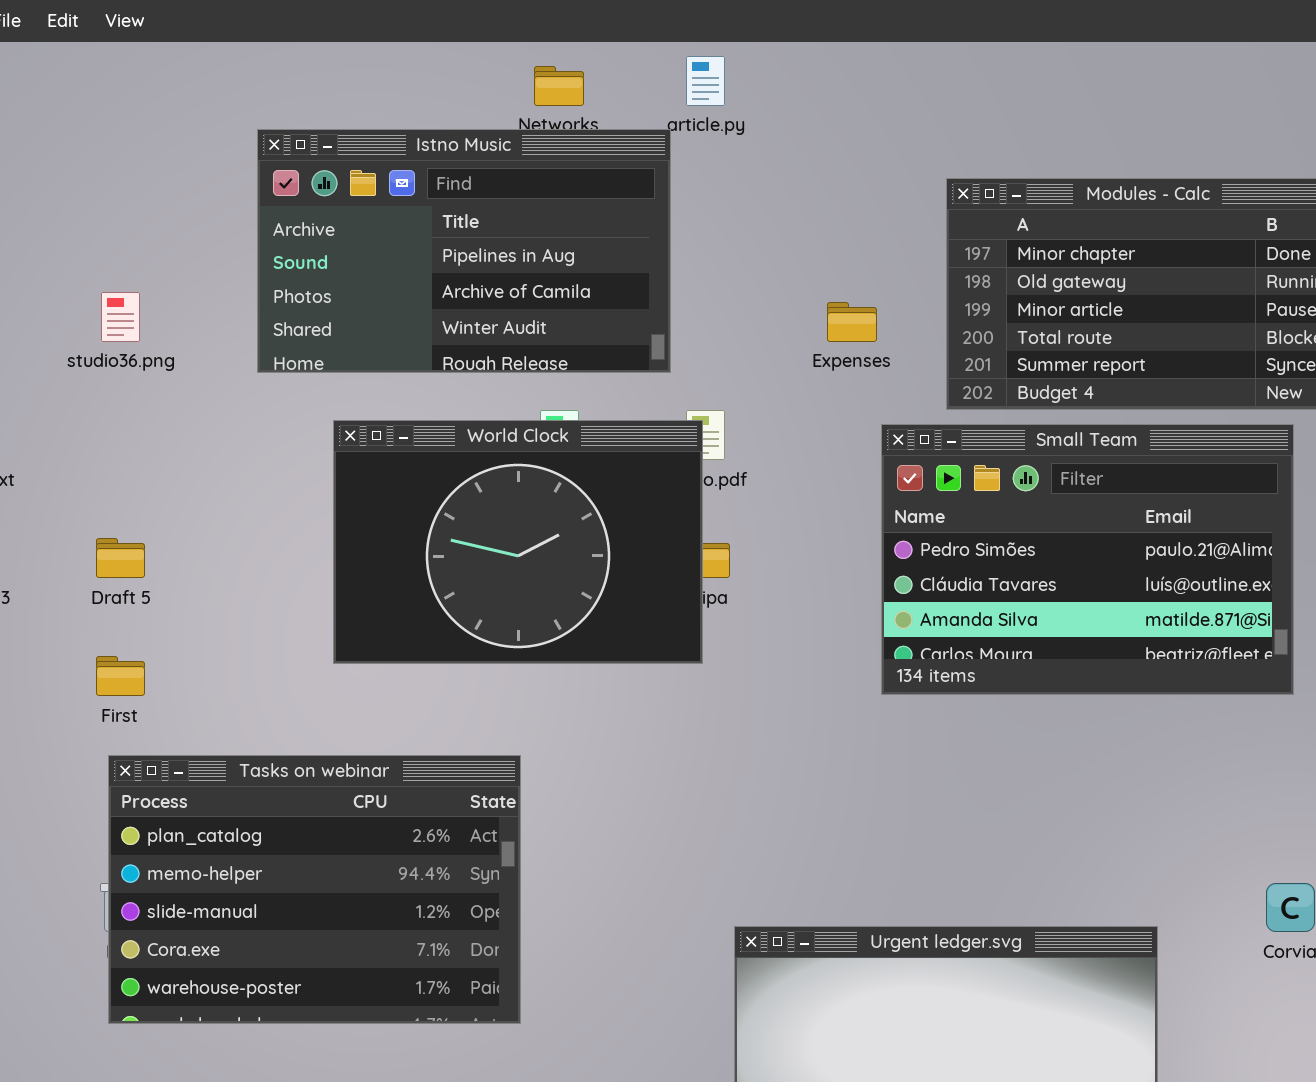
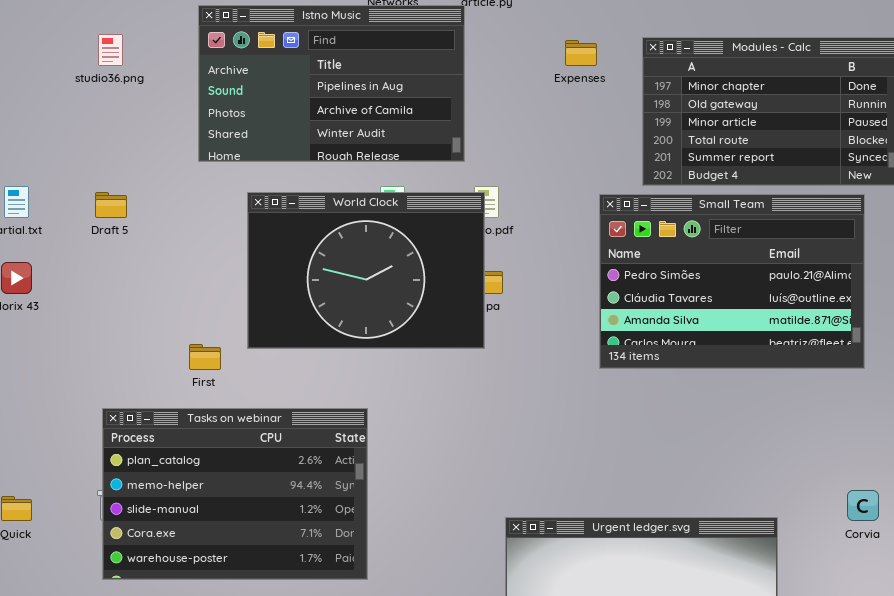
studio36.png: [101,292,140,342] -> [98,34,123,66], moved
Expenses: [827,302,877,342] -> [565,40,597,66], moved
Draft 5: [96,538,145,578] -> [95,192,127,218], moved
First: [96,656,145,696] -> [189,344,221,370], moved

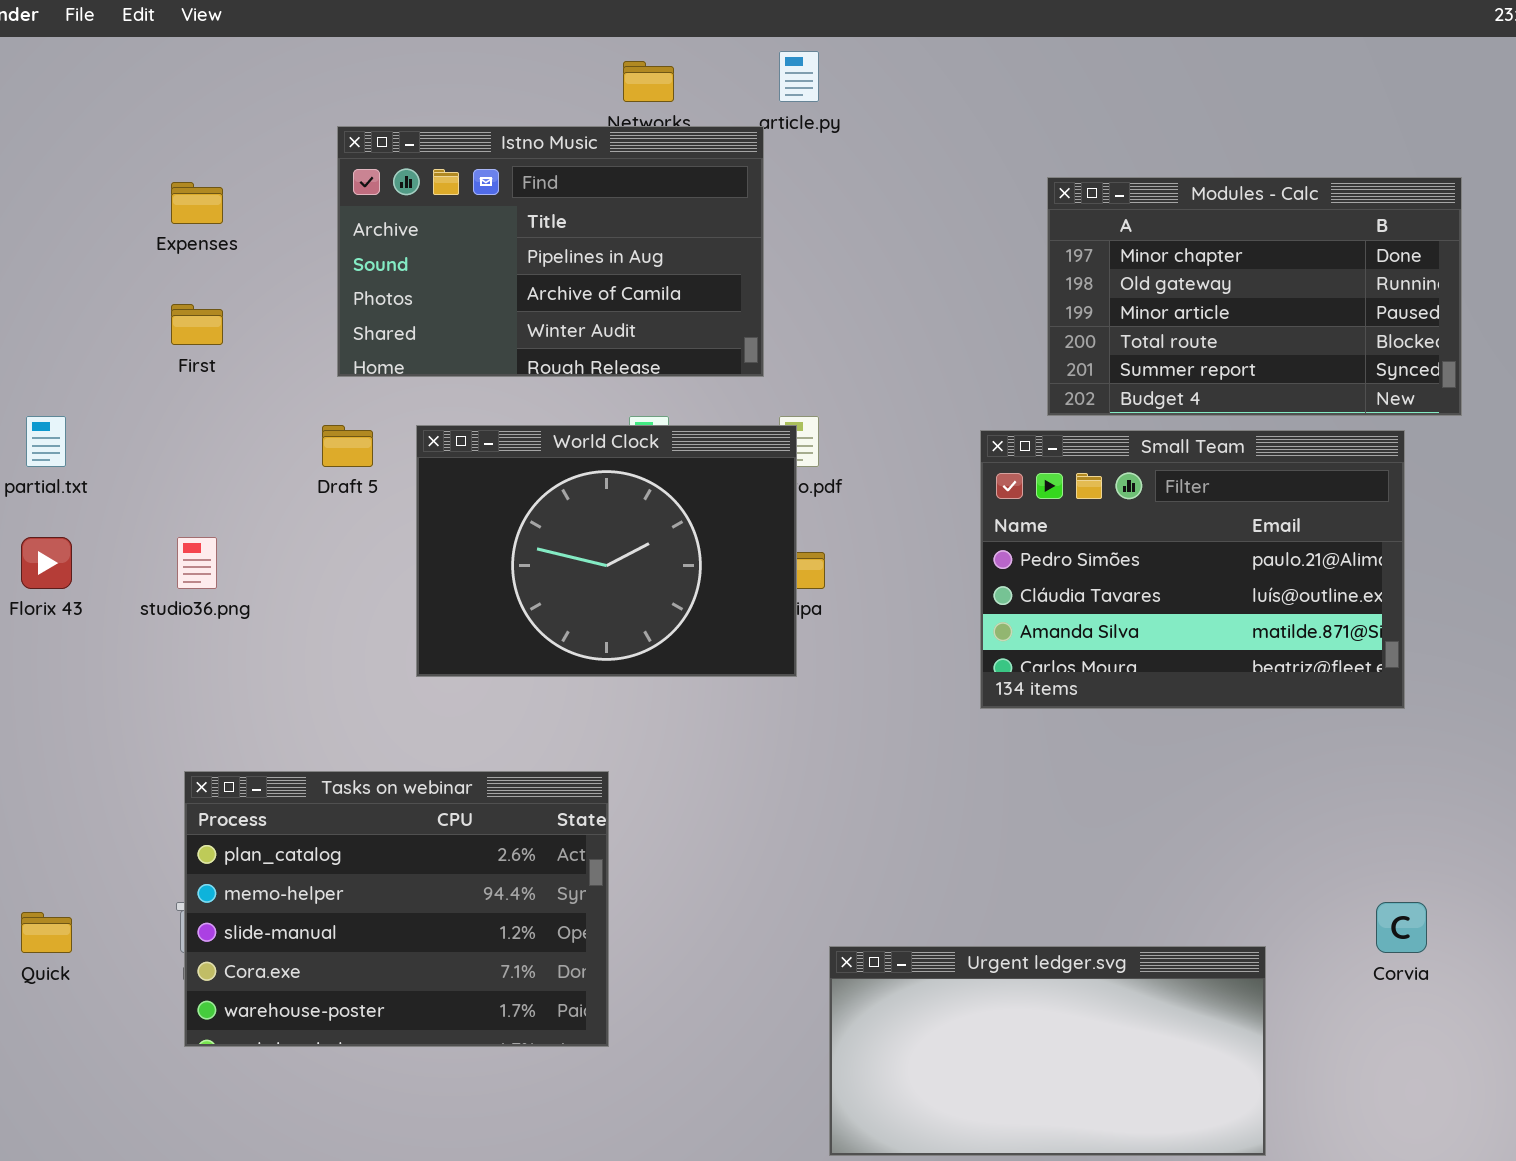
studio36.png: [98,34,123,66] -> [177,537,217,589], moved
Expenses: [565,40,597,66] -> [171,182,223,224], moved
Draft 5: [95,192,127,218] -> [322,425,373,467], moved
First: [189,344,221,370] -> [171,304,223,345], moved

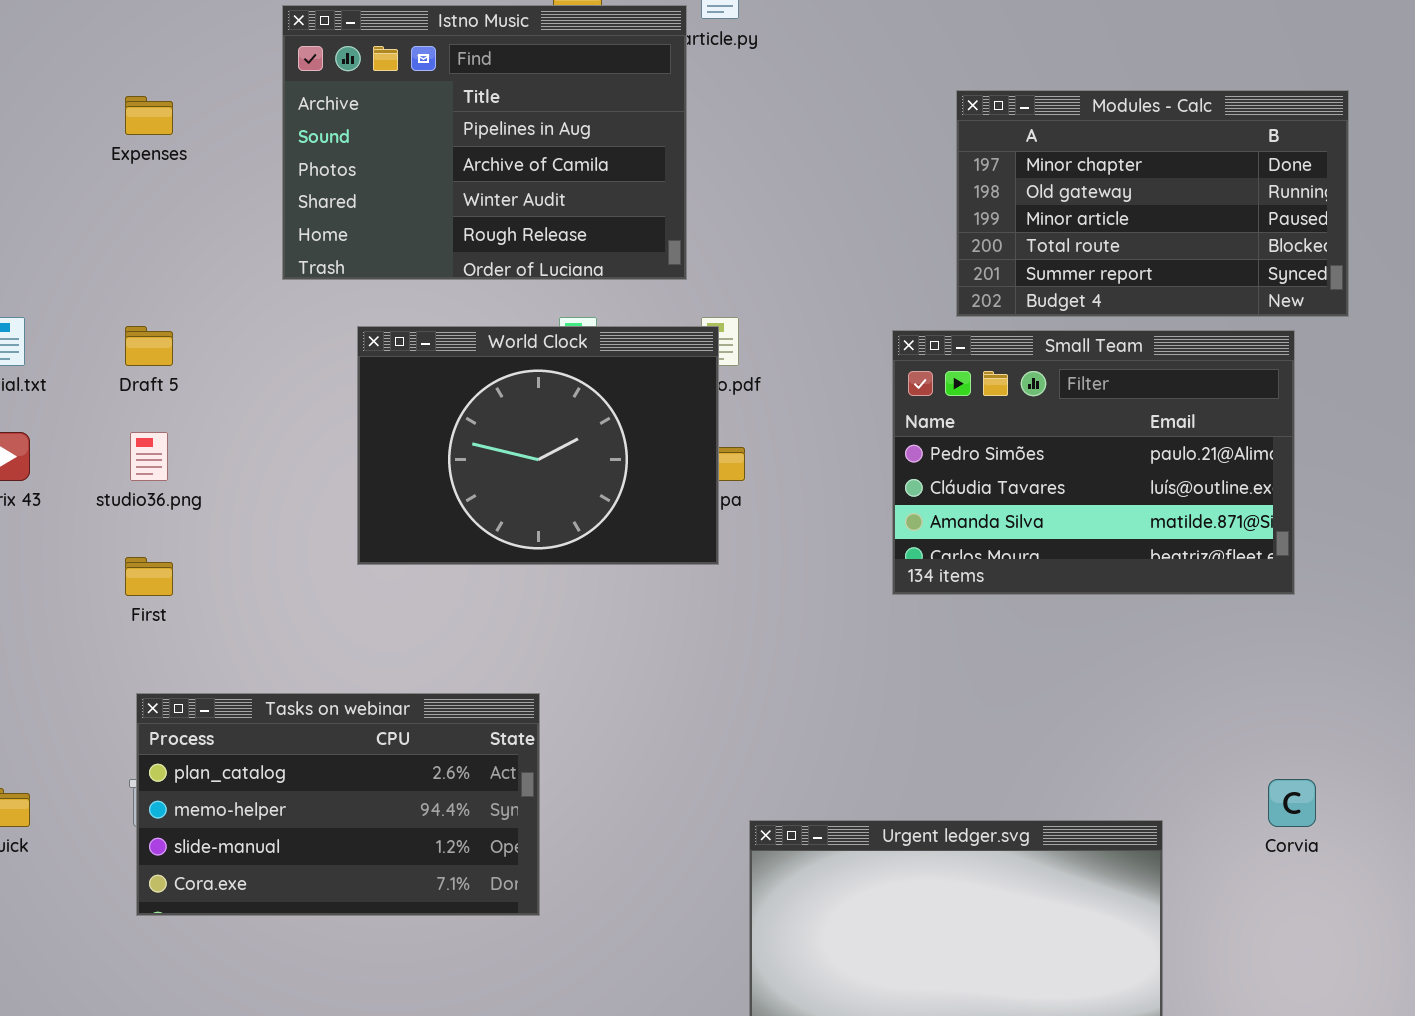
Istno Music: [337,126,764,377] -> [282,5,687,280], resized
First: [171,304,223,345] -> [125,557,173,596], moved
Draft 5: [322,425,373,467] -> [125,326,173,366], moved
Tasks on webinar: [184,771,609,1047] -> [136,693,540,916], resized

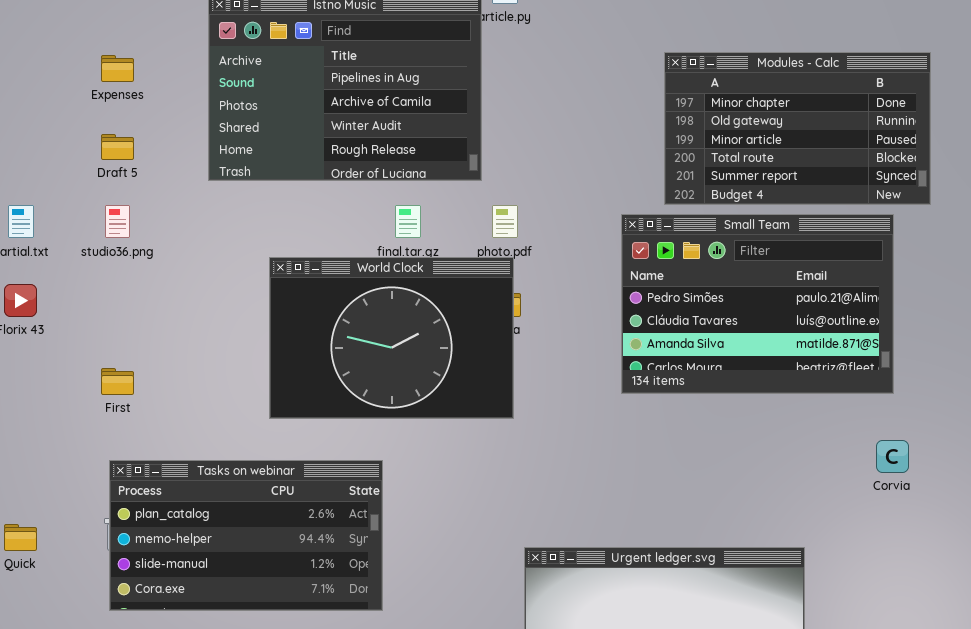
Draft 5: [125,326,173,366] -> [101,134,134,160], moved
World Clock: [357,326,719,565] -> [269,257,514,419], moved
studio36.png: [130,432,168,481] -> [105,205,130,238], moved
Corvia: [1268,779,1316,827] -> [876,440,909,473], moved

